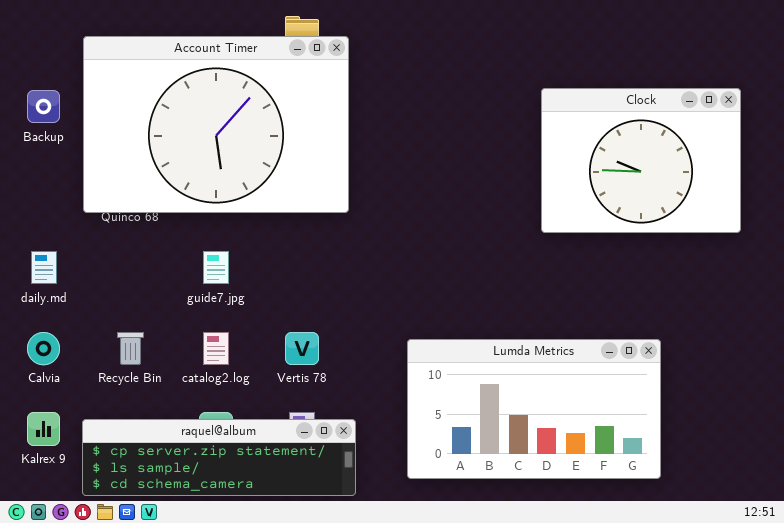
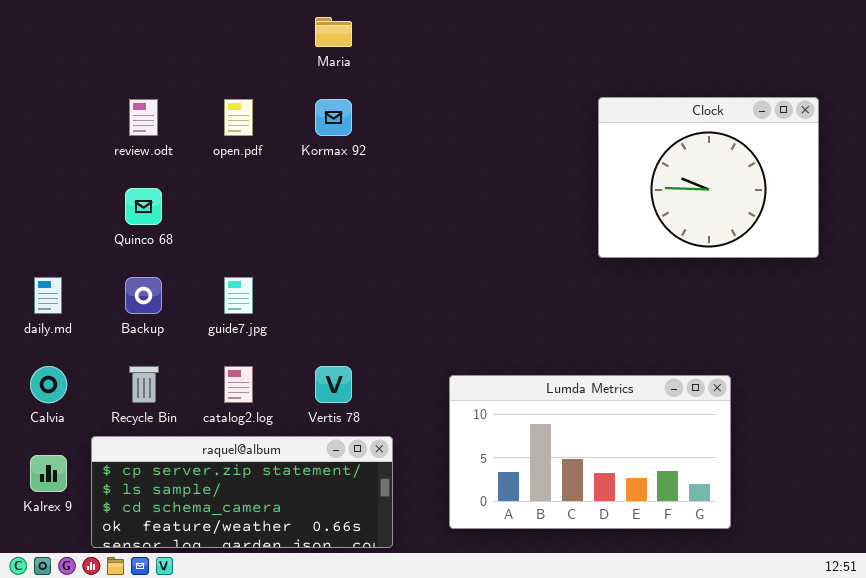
Account Timer: [83,36,349,213] -> none, closed
Backup: [27,90,60,123] -> [125,277,162,314], moved
raquel@album: [82,419,356,496] -> [91,436,393,548], resized

